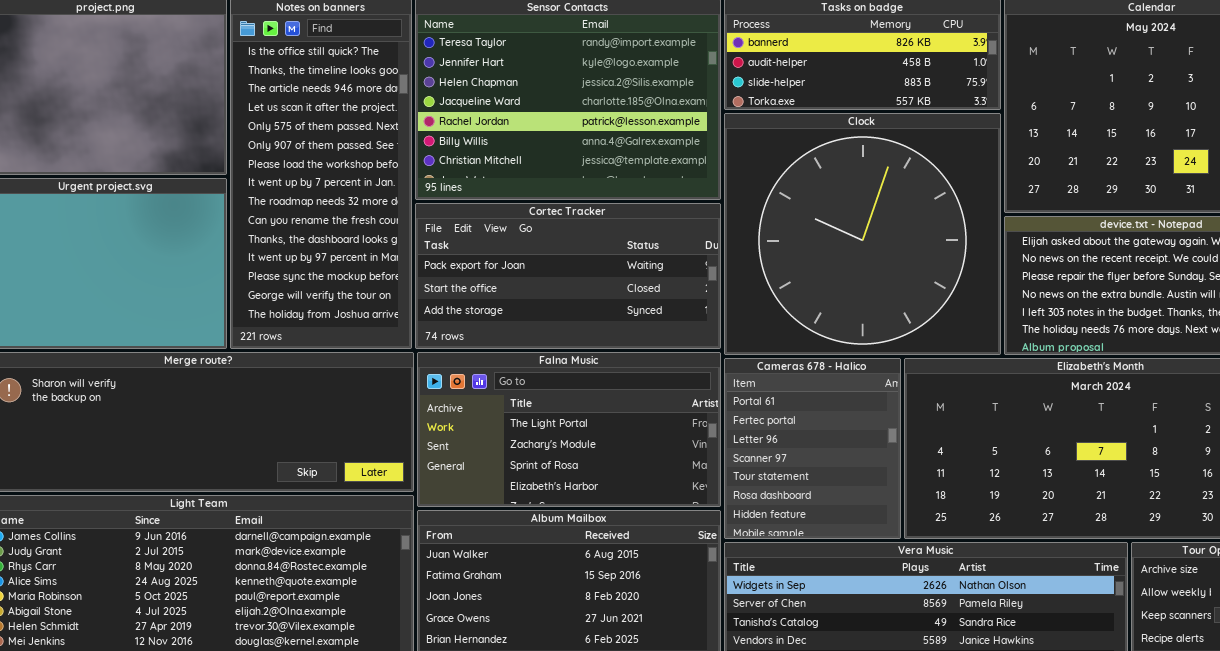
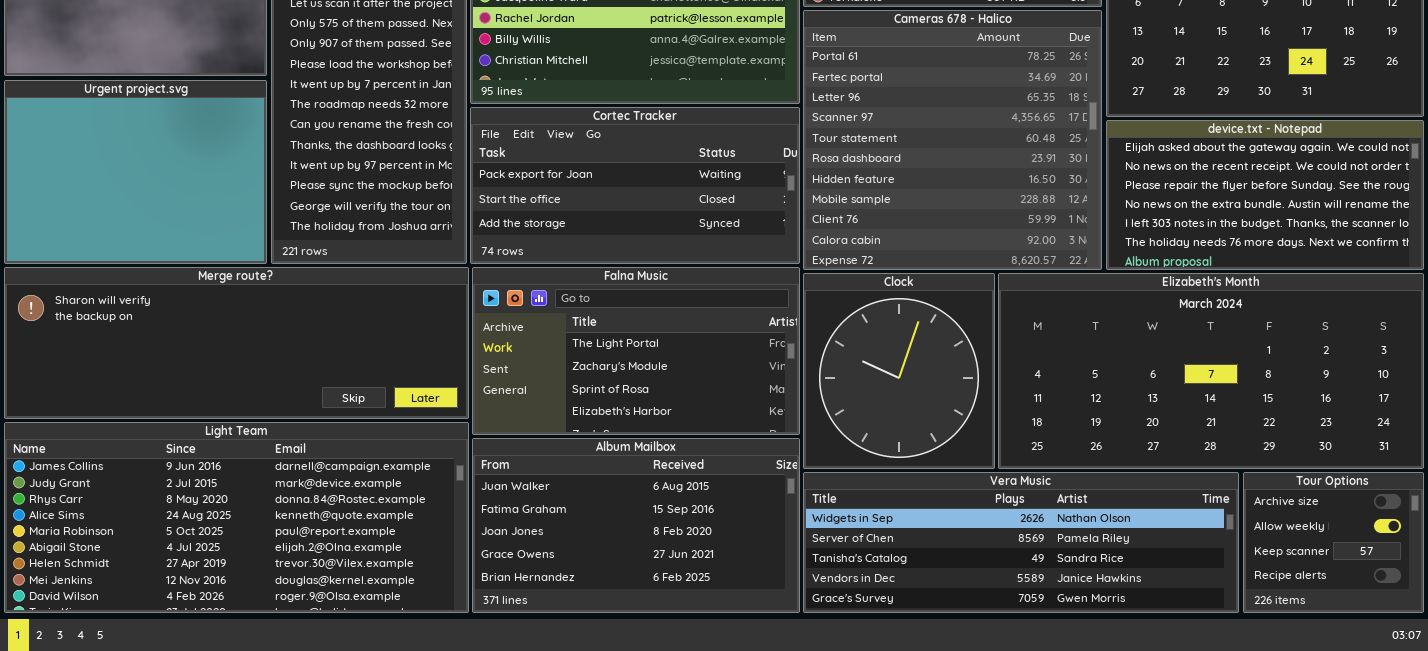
Clock: [724,113,1001,355] -> [803,273,995,469], moved, resized
Cameras 678 - Halico: [724,358,901,539] -> [803,10,1102,270], moved, resized

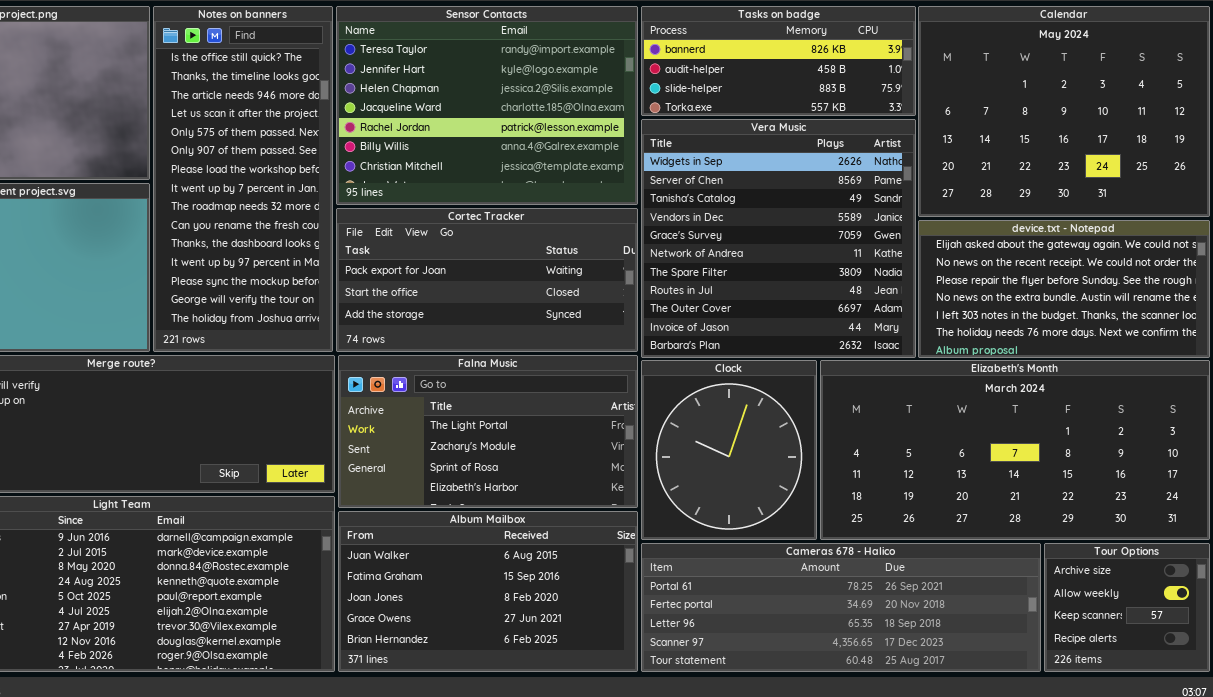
Cameras 678 - Halico: [803,10,1102,270] -> [641,543,1041,672], moved, resized
Vera Music: [803,472,1239,613] -> [641,119,916,358], moved, resized

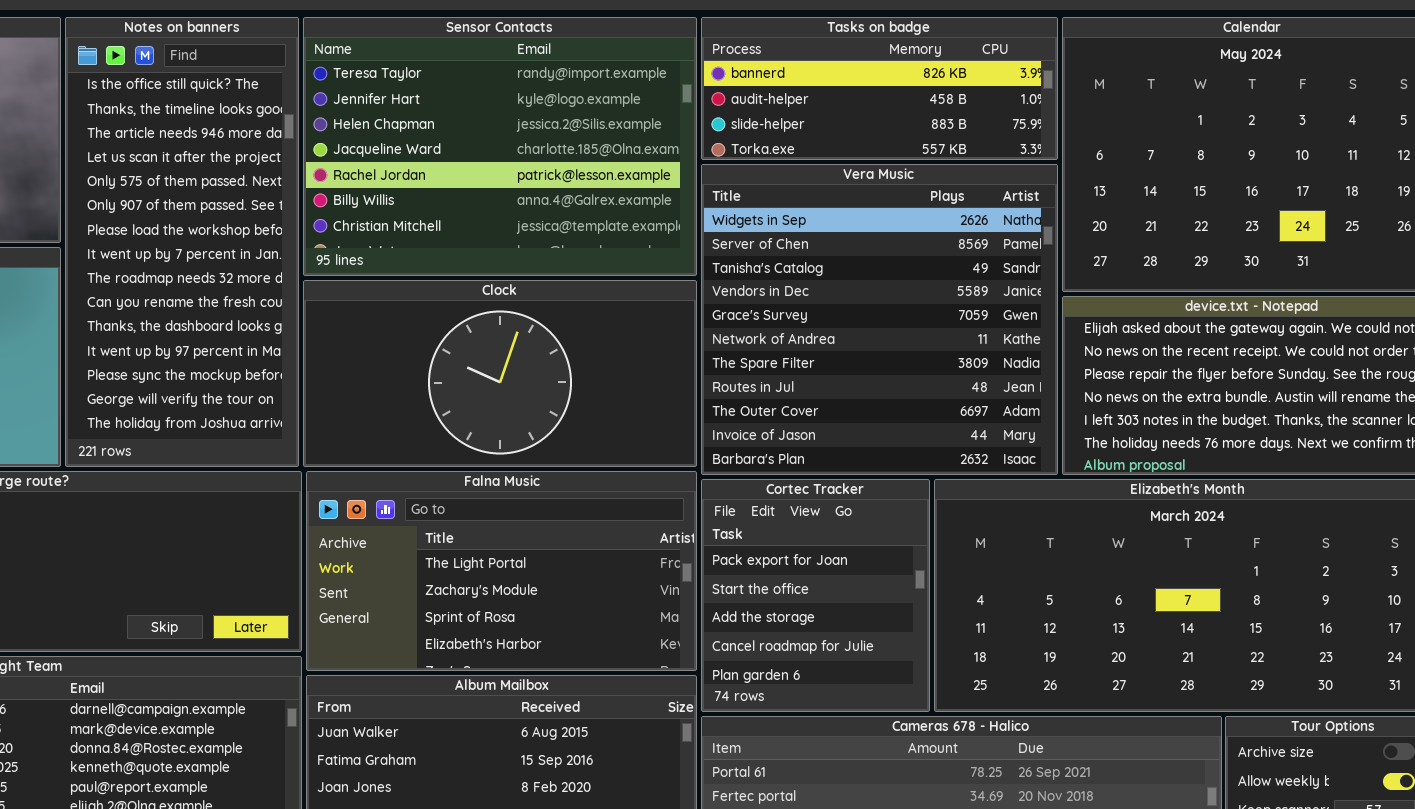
Cortec Tracker: [336,208,638,352] -> [701,479,930,712], moved, resized
Clock: [641,360,817,540] -> [303,280,697,467], moved, resized

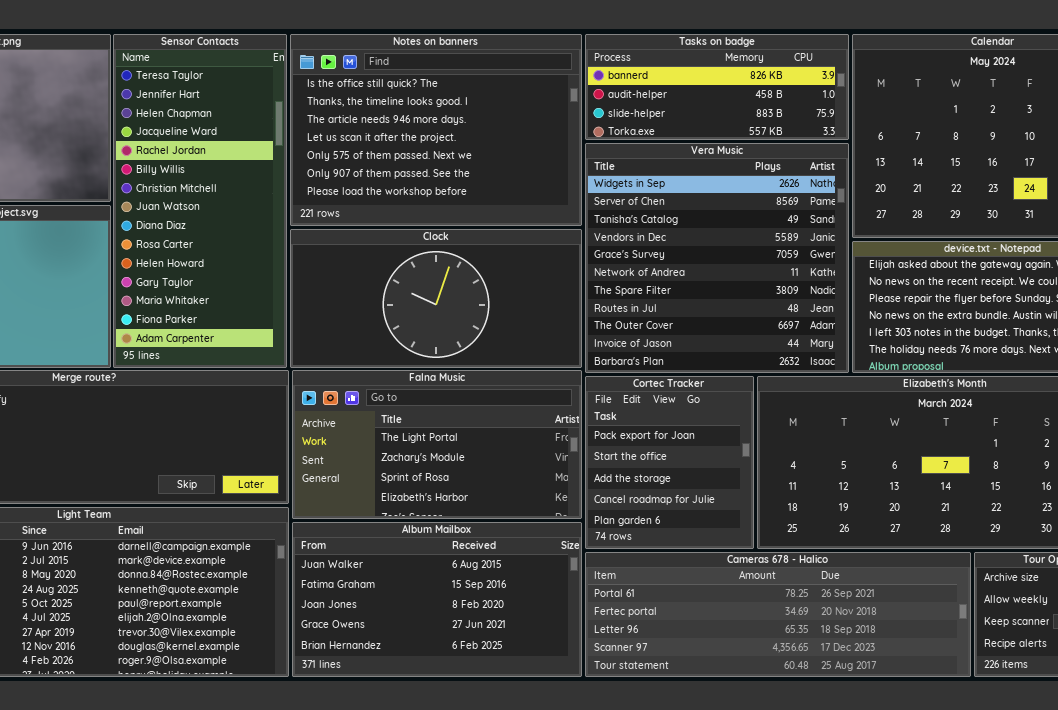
Notes on banners: [65,17,299,467] -> [290,34,582,226], moved, resized
Sensor Contacts: [303,17,697,276] -> [113,34,287,368], moved, resized

